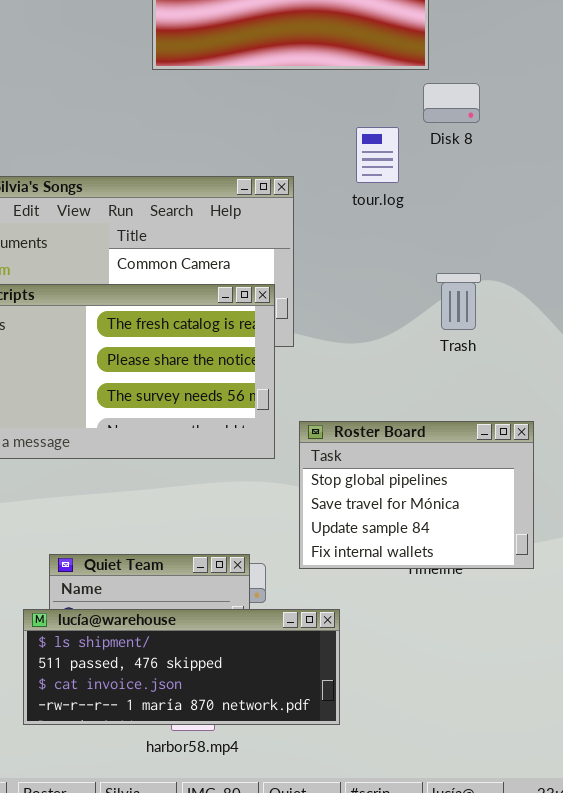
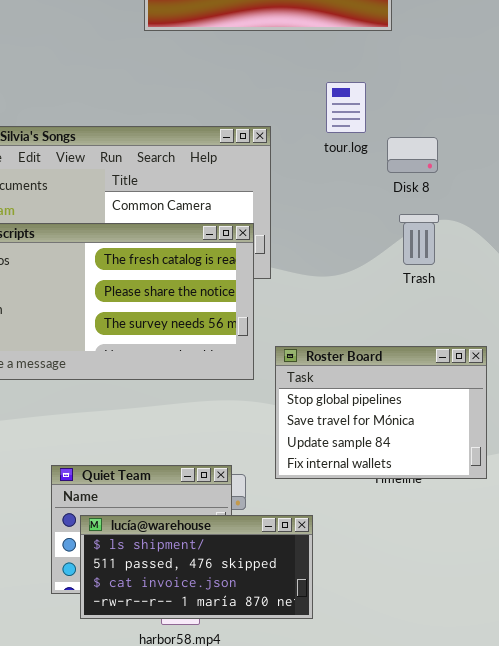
Disk 8: [423,83,480,123] -> [387,137,438,173], moved
lucía@warehouse: [23,609,340,725] -> [80,515,313,619], resized

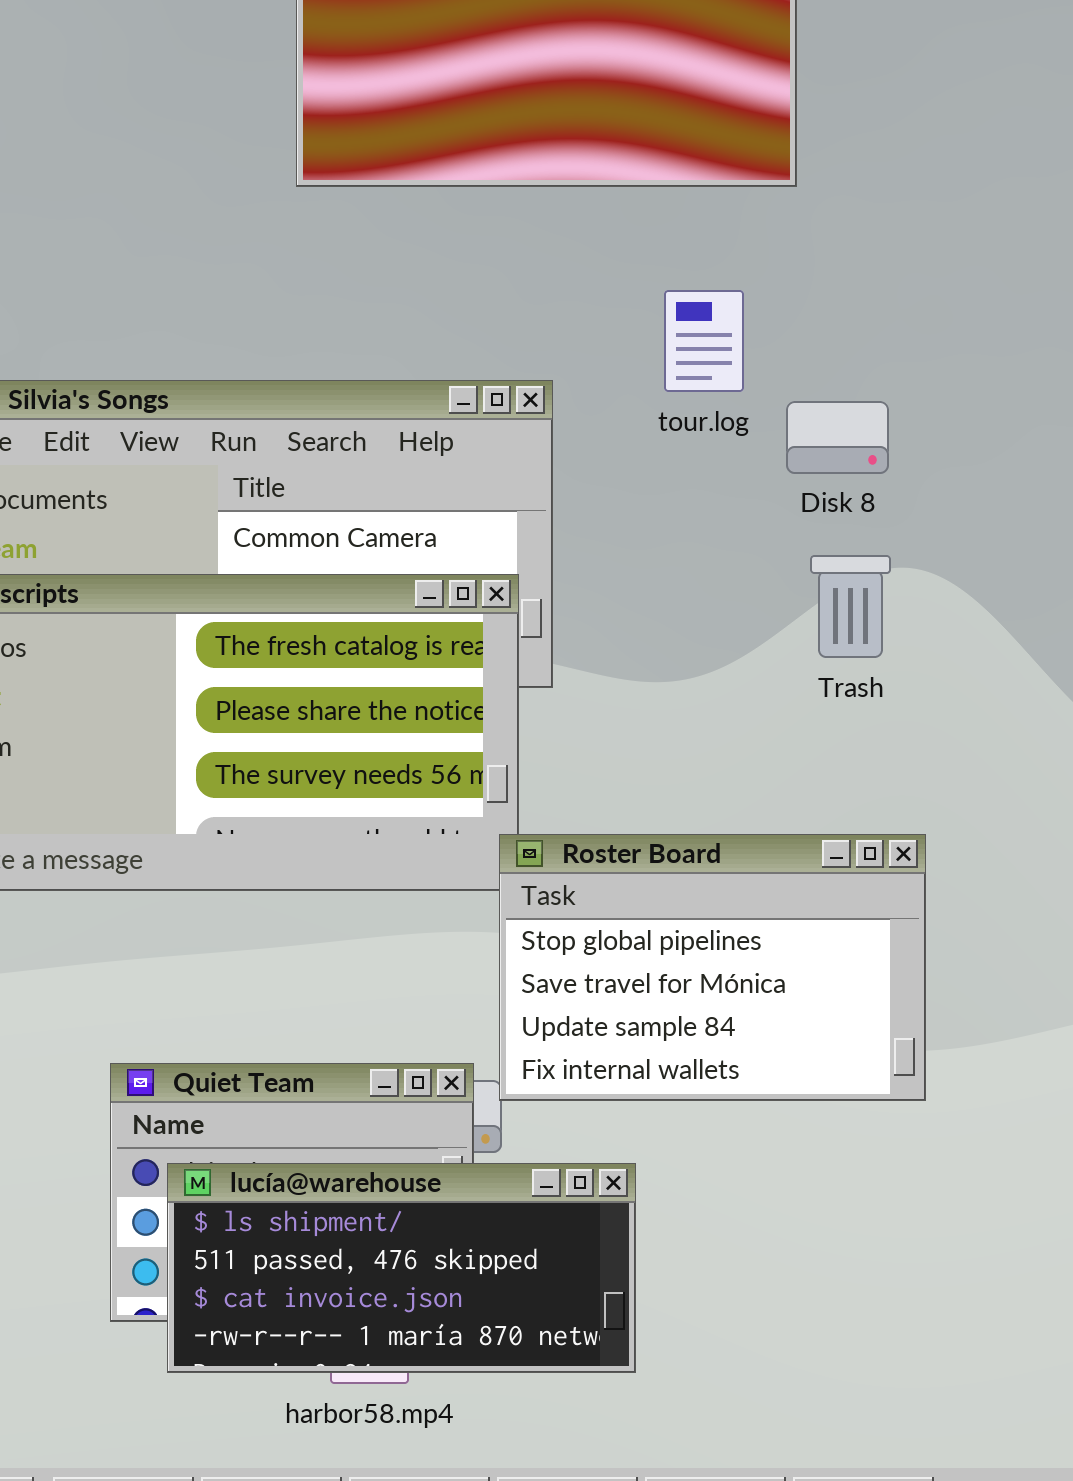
Roster Board: [275,346,487,479] -> [499,834,926,1101], moved

